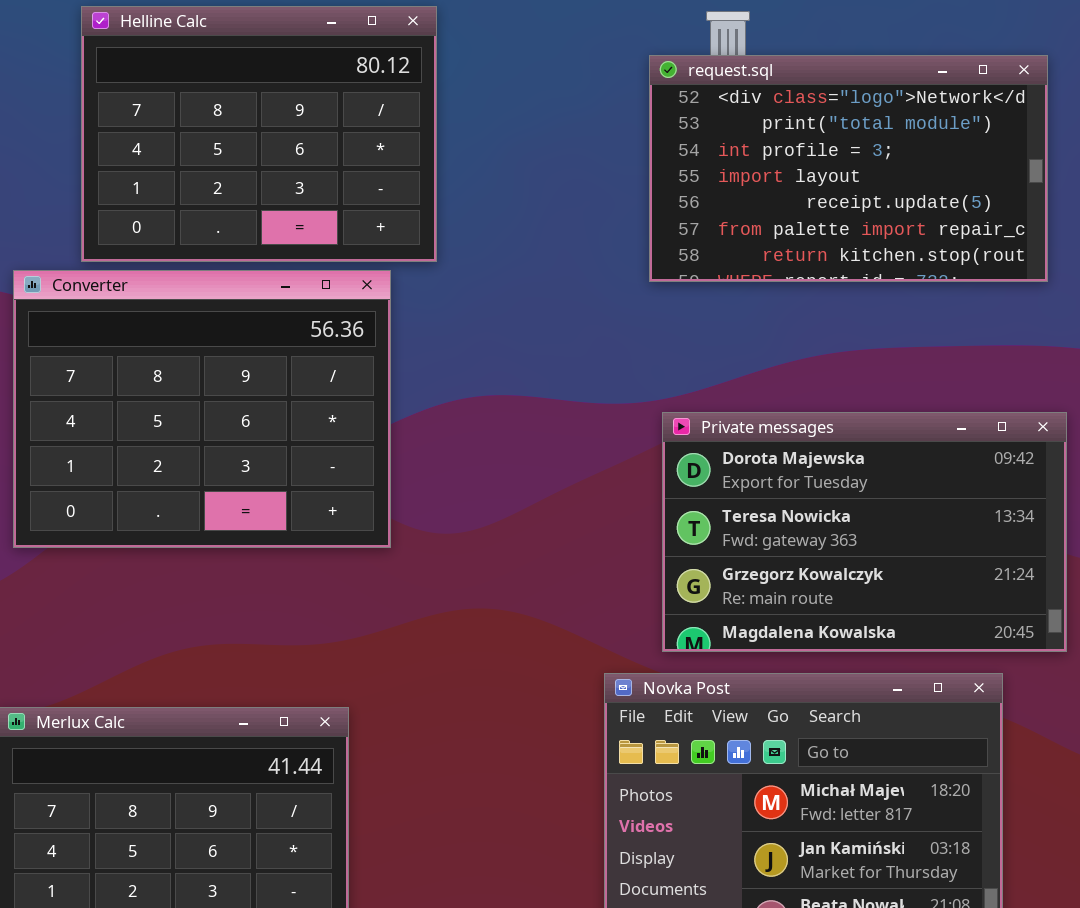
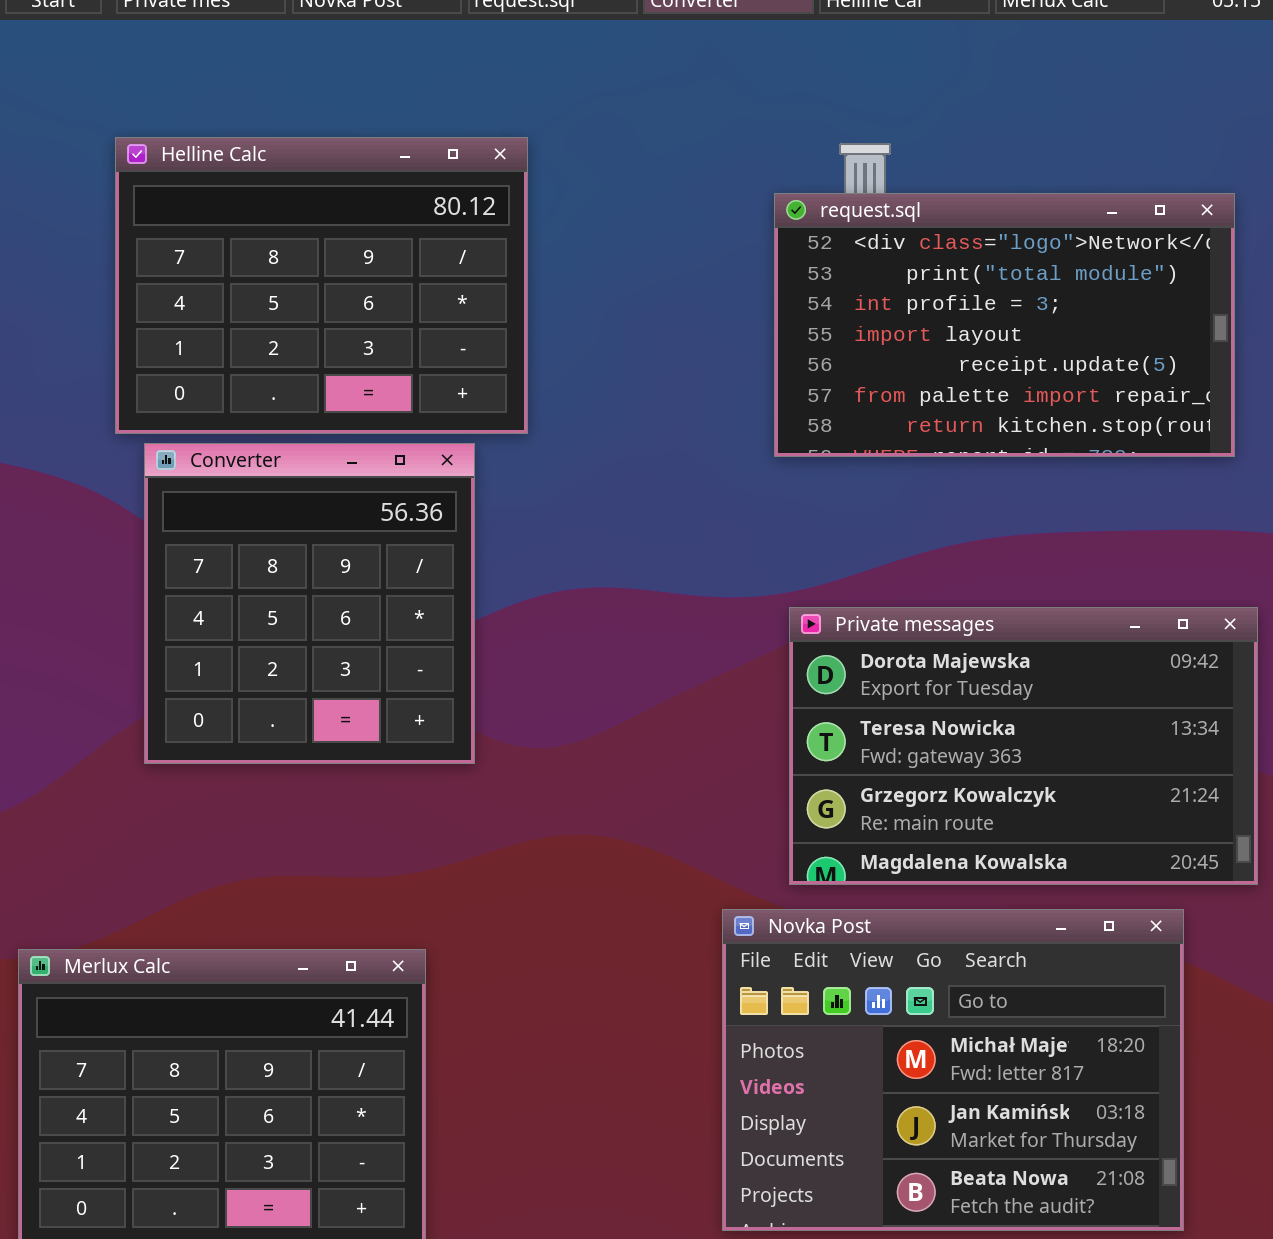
Converter: [13,270,391,548] -> [144,443,475,764], resized

